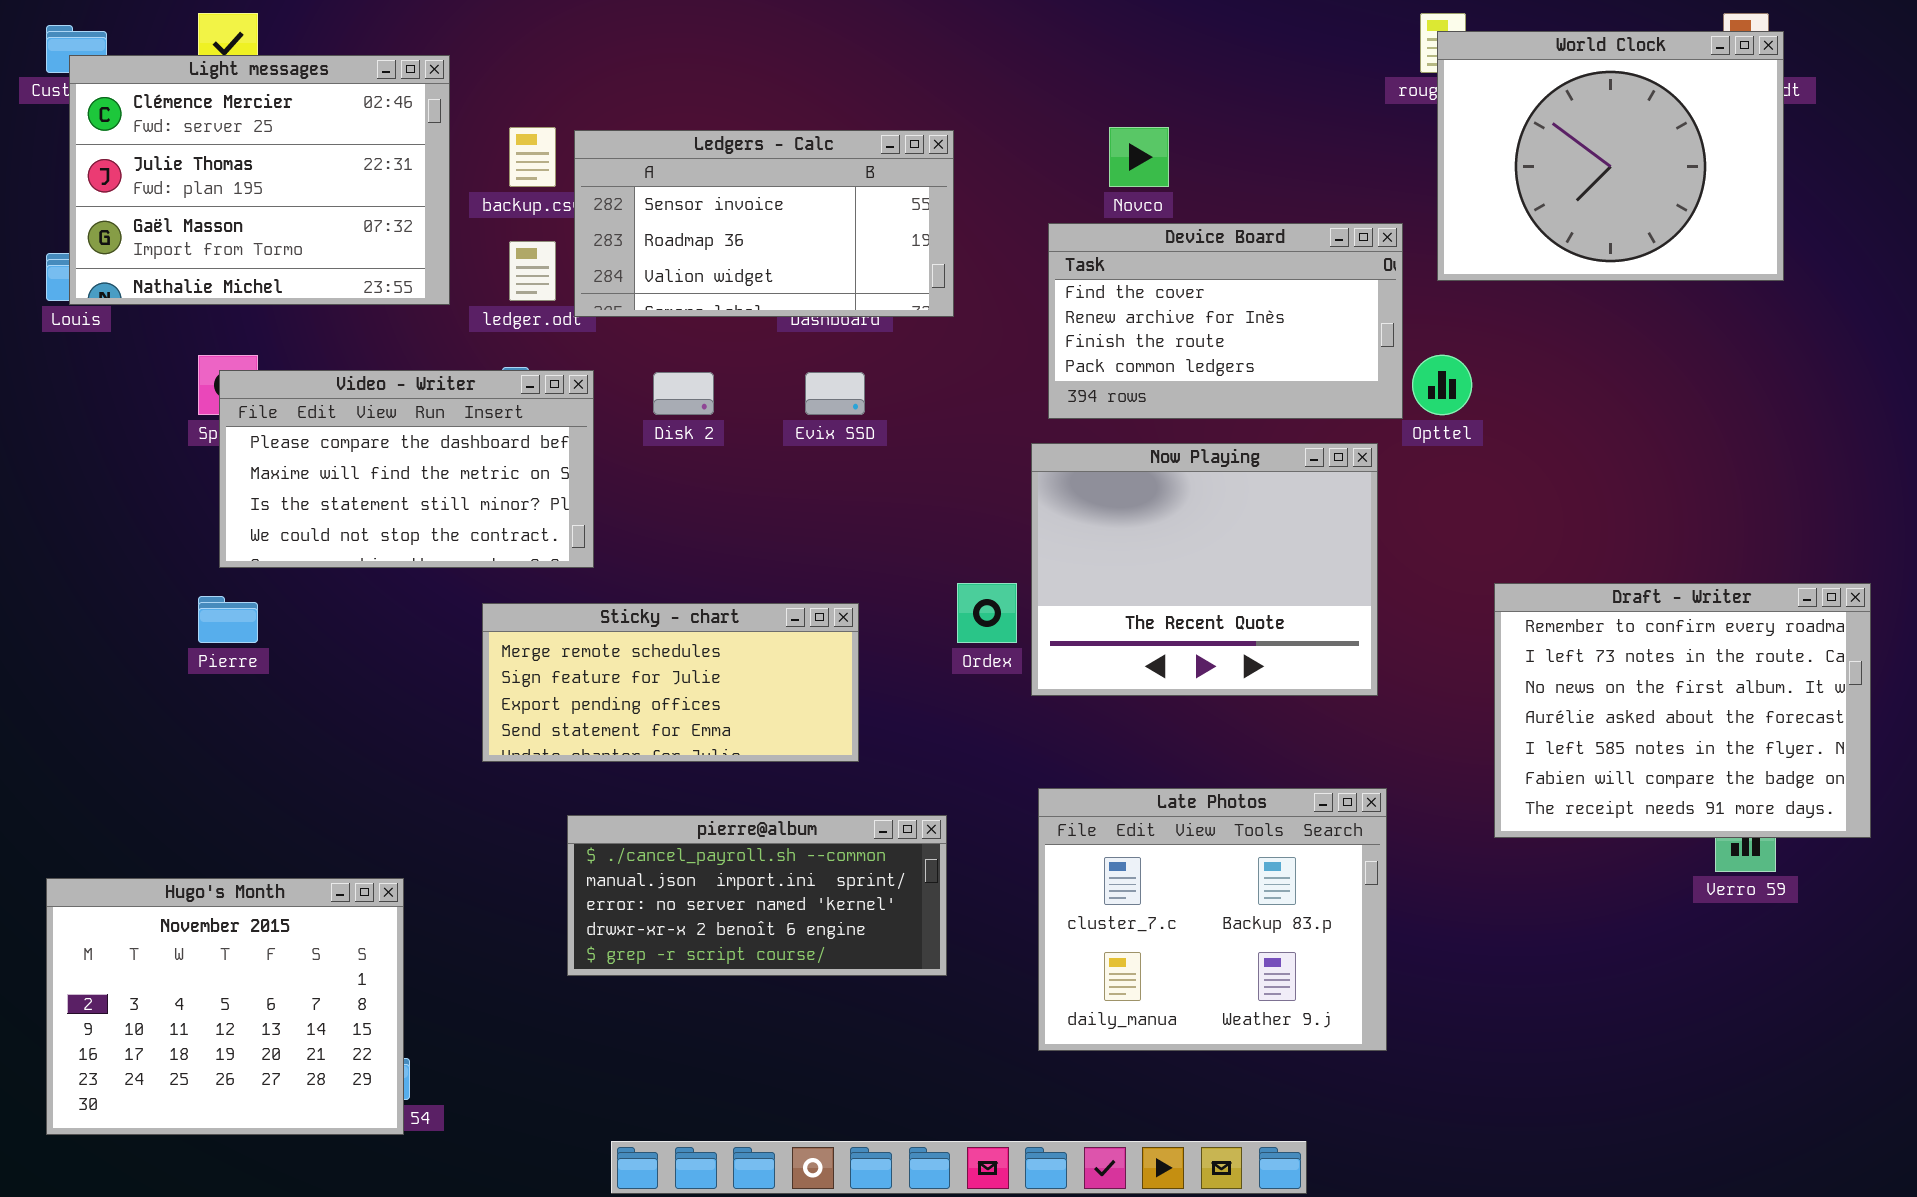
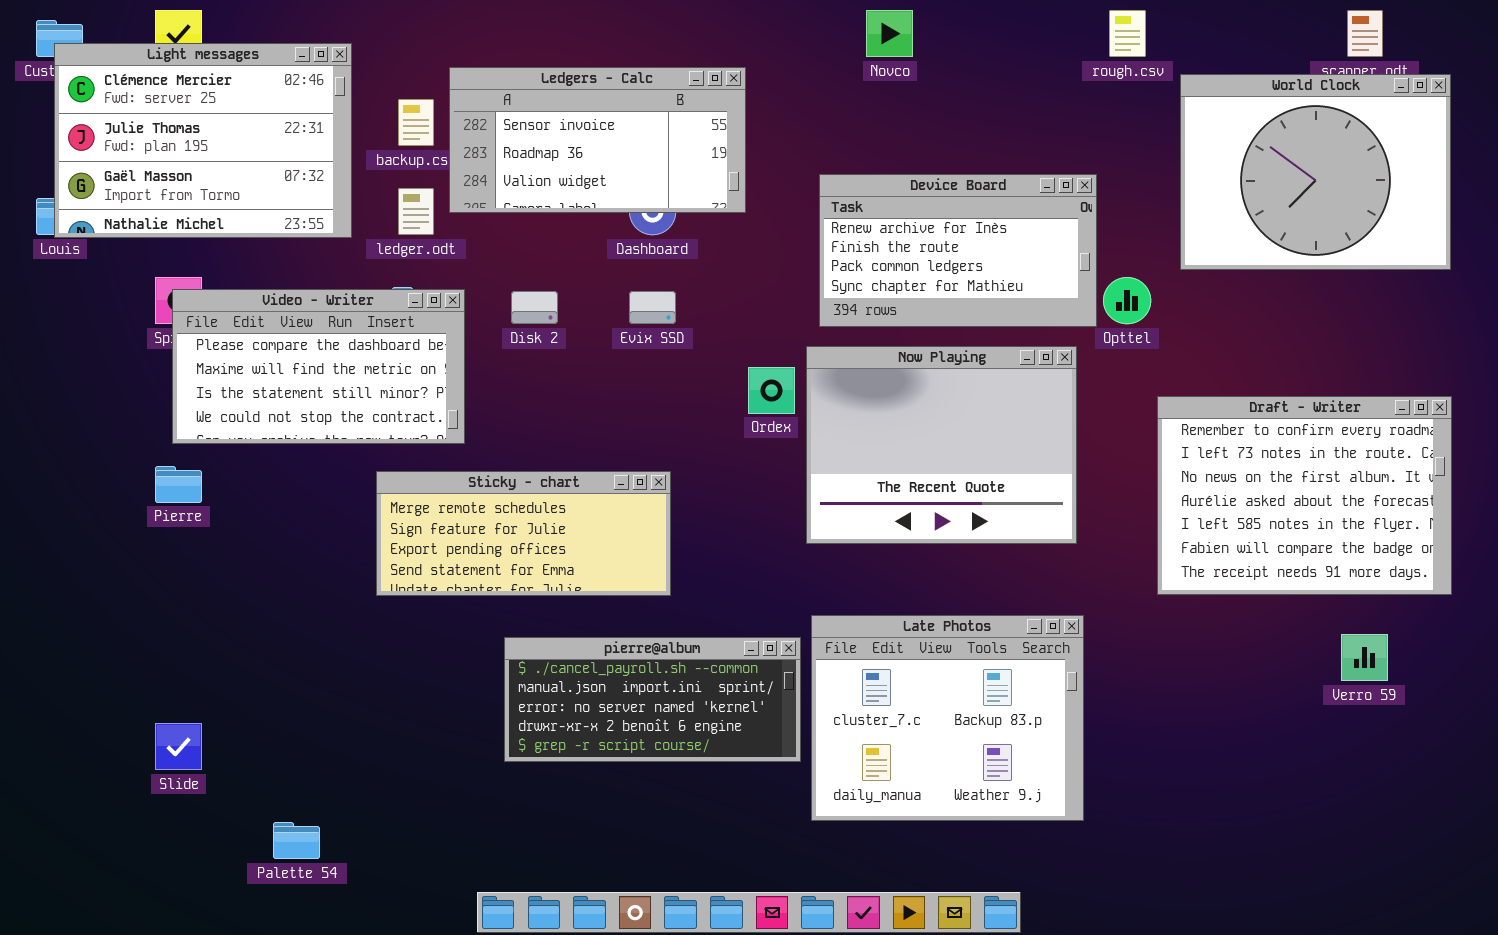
World Clock: [1437,31,1784,281] -> [1180,74,1451,270], moved
Novco: [1109,127,1169,187] -> [866,10,913,57], moved
Ledgers - Calc: [574,130,954,317] -> [449,67,746,213], moved
Device Board: [1048,223,1403,419] -> [819,174,1097,327], scrolled down 1 row
Ordex: [957,583,1017,643] -> [748,367,795,414], moved
Draft - Writer: [1494,583,1871,838] -> [1157,396,1452,595], moved
pierre@album: [567,815,947,976] -> [504,637,801,762], moved
Hugo's Month: [46,878,404,1135] -> none, closed

